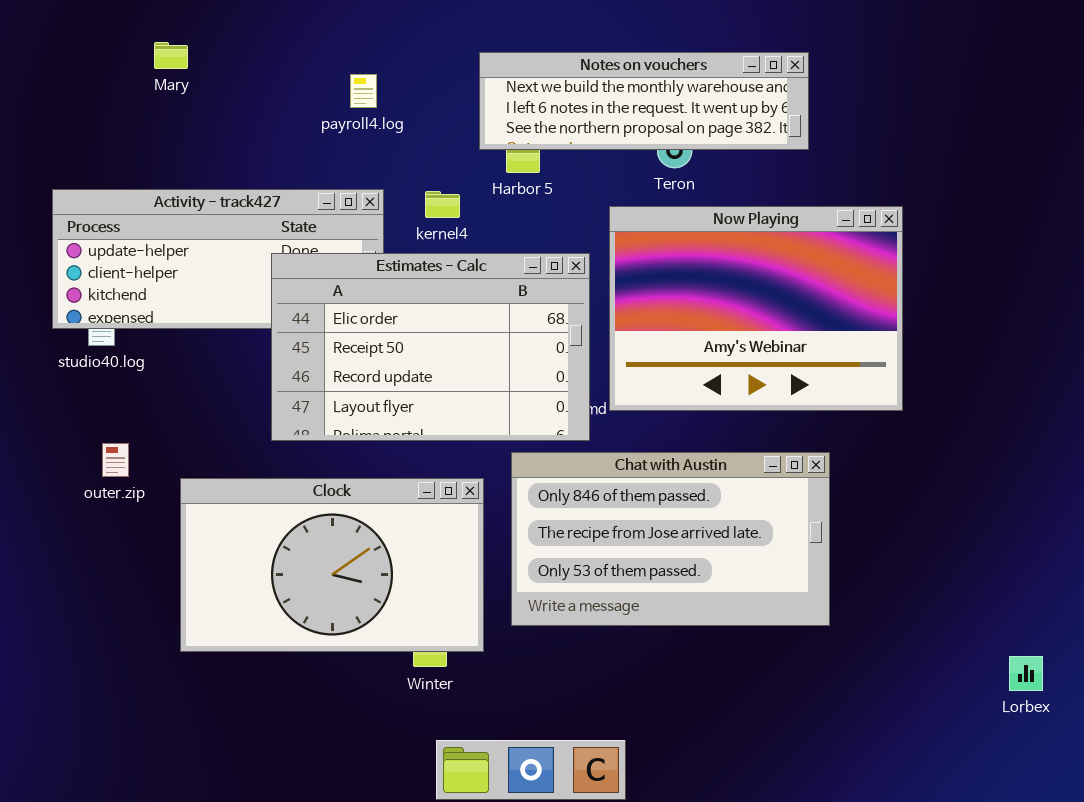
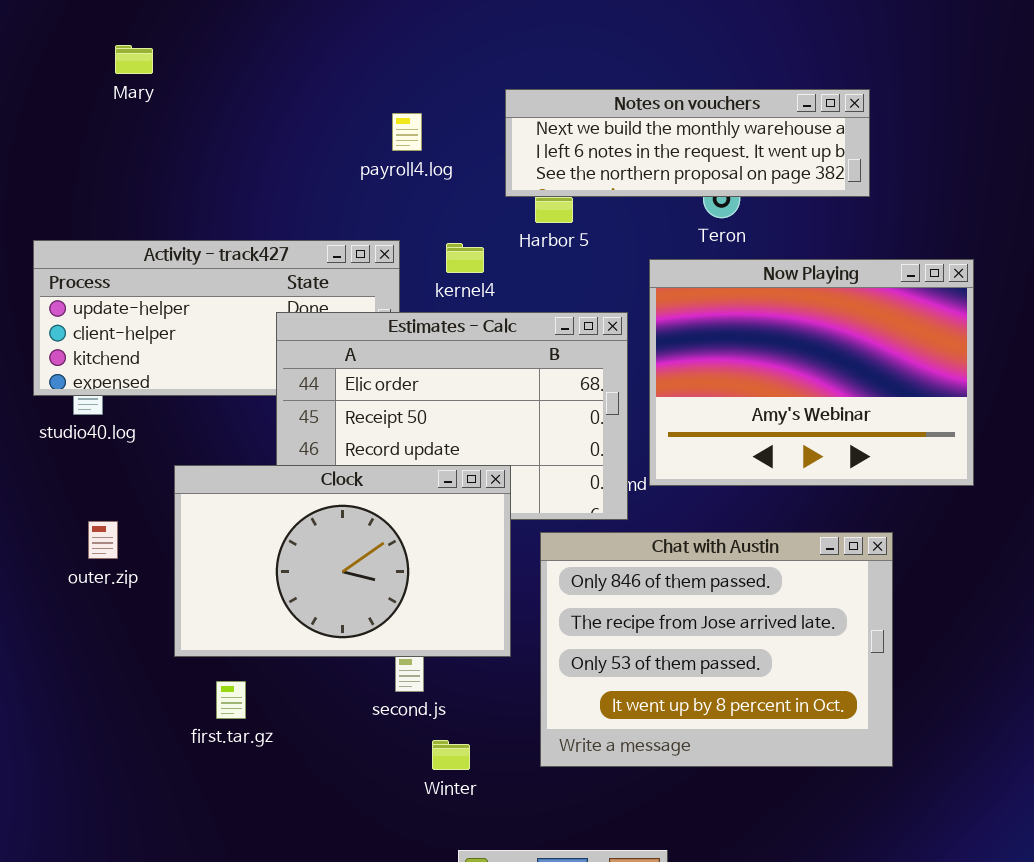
Mary: [154,42,188,69] -> [115,45,153,74], moved
payroll4.log: [350,74,377,108] -> [392,113,422,151], moved
Chat with Austin: [511,452,830,626] -> [540,532,893,767], resized
Clock: [180,478,484,652] -> [174,465,511,657], moved

